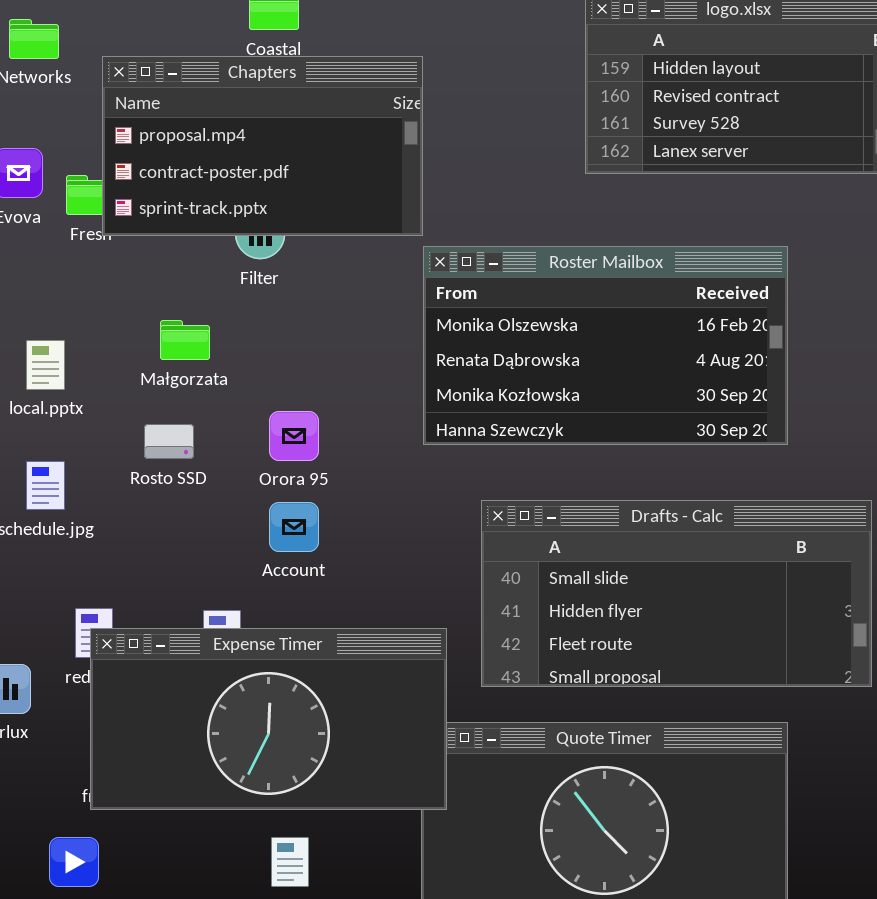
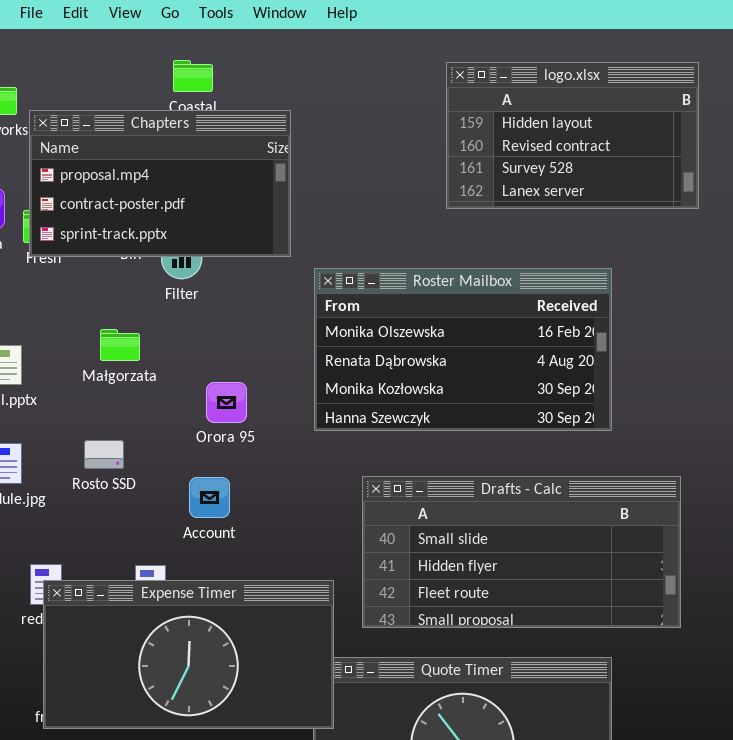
Chapters: [102,56,423,236] -> [29,110,291,257], moved
Orora 95: [269,411,319,461] -> [206,382,247,423], moved
Rosto SSD: [144,424,194,459] -> [84,440,124,469], moved

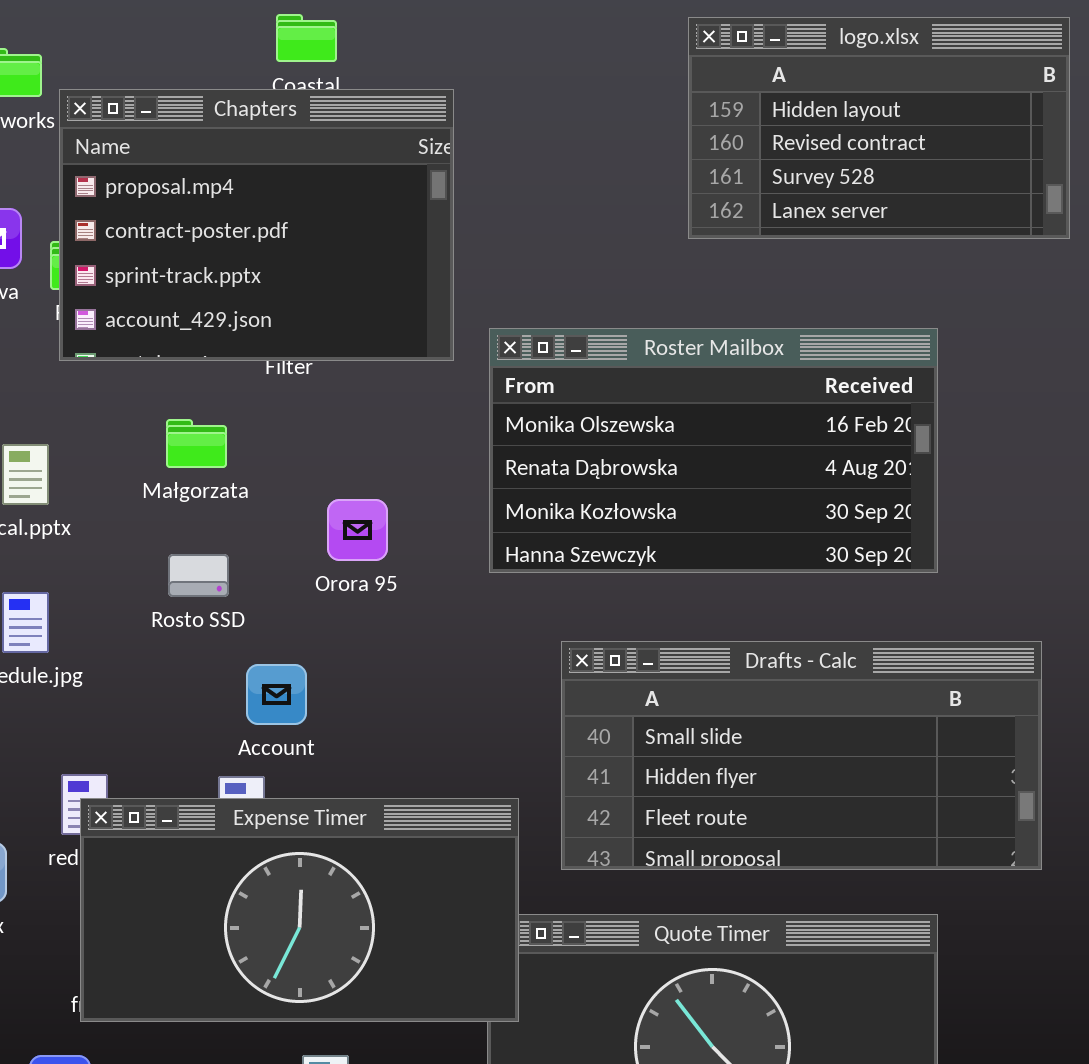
Chapters: [29,110,291,257] -> [59,89,454,361], resized
Rosto SSD: [84,440,124,469] -> [168,554,229,597], moved
Account: [189,477,230,518] -> [246,664,307,725], moved

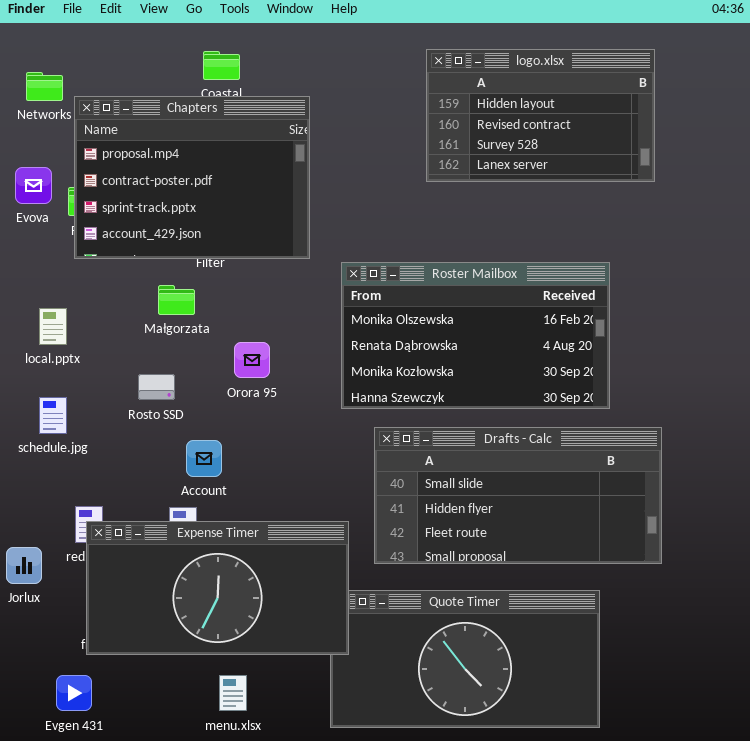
logo.xlsx: [688,17,1070,239] -> [426,49,655,182], moved
Roster Mailbox: [489,328,938,573] -> [341,262,610,409], moved
Małgorzata: [166,419,227,468] -> [158,285,195,315], moved

